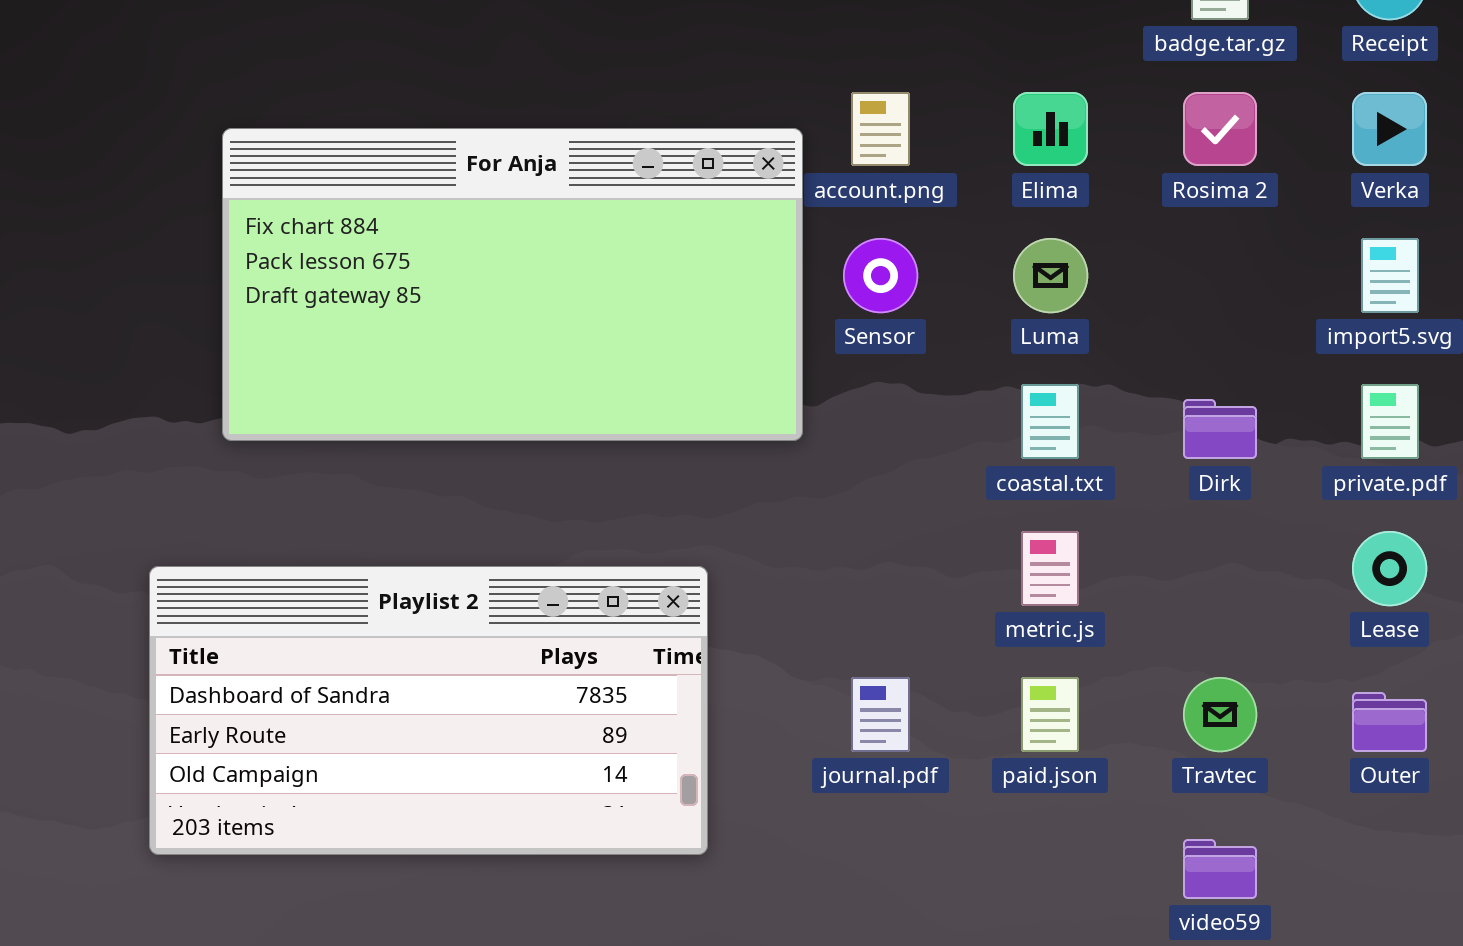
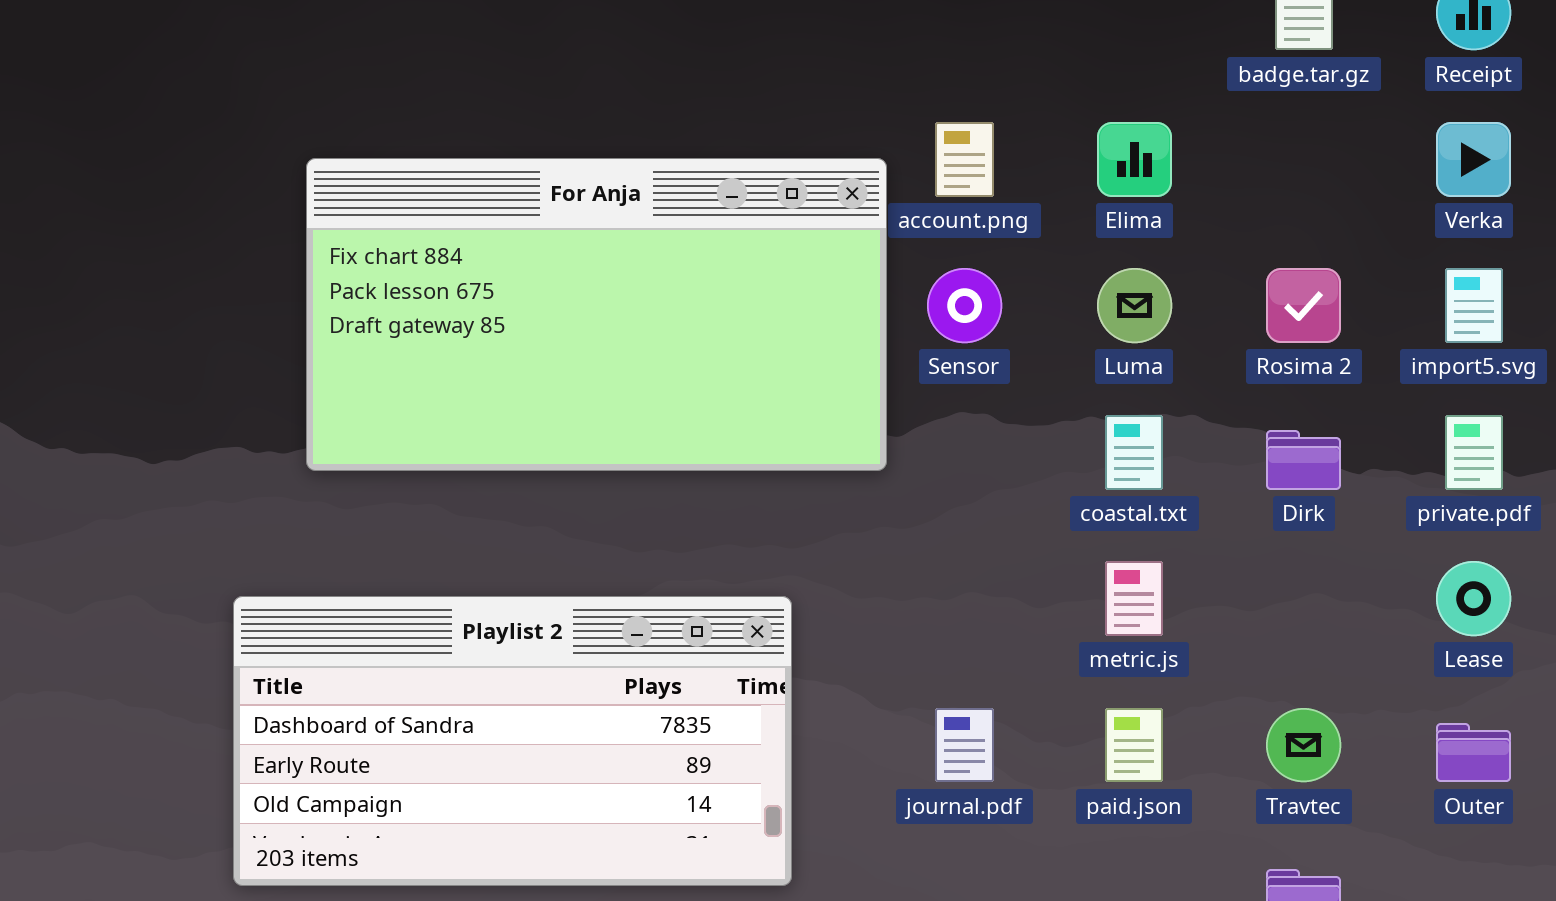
Rosima 2: [1183,92,1257,166] -> [1266,268,1341,343], moved

